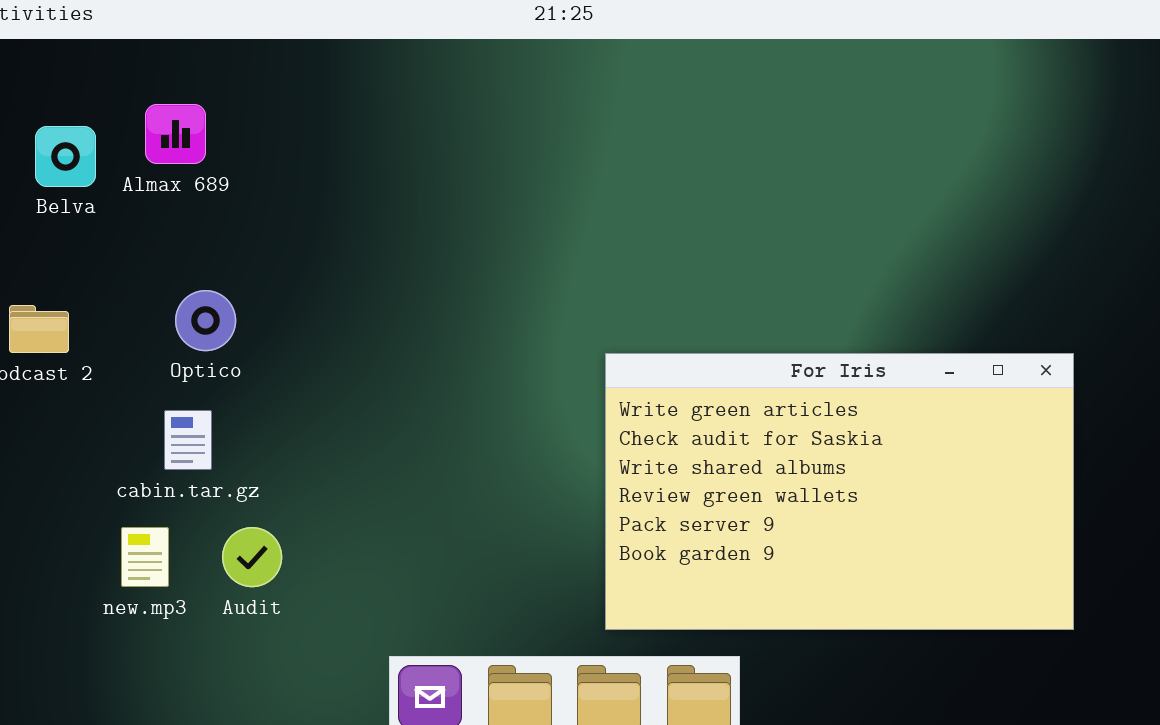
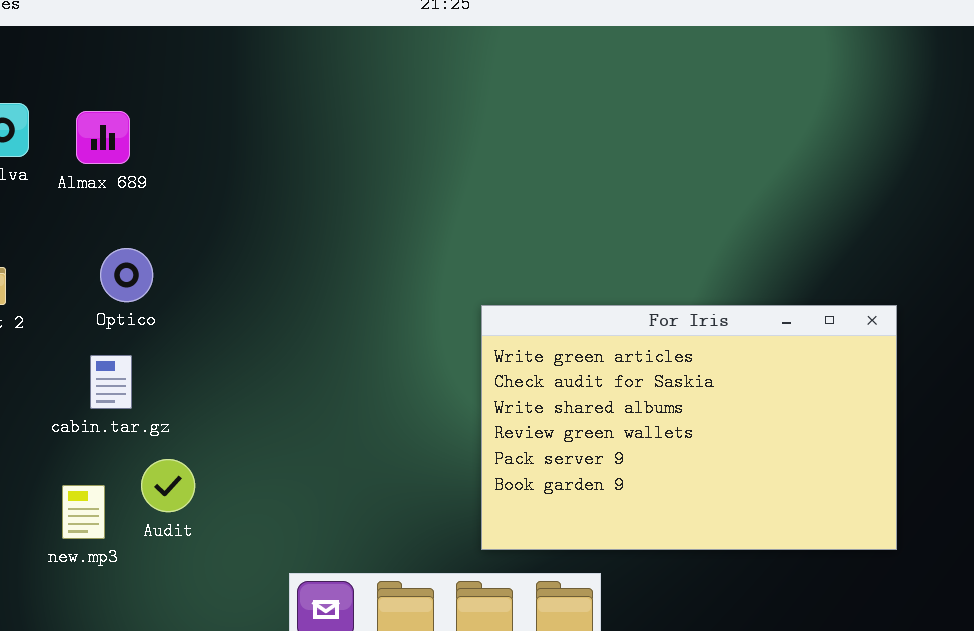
Almax 689: [145,104,206,164] -> [76,111,130,164], moved
new.mp3: [121,527,169,587] -> [62,485,105,539], moved

